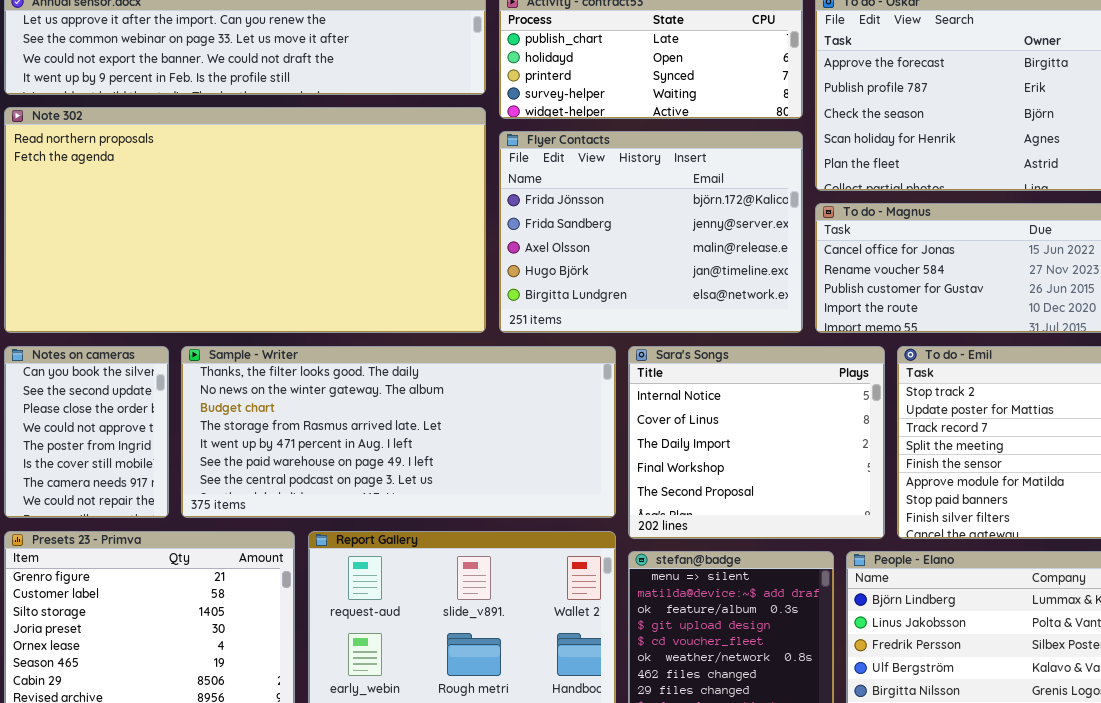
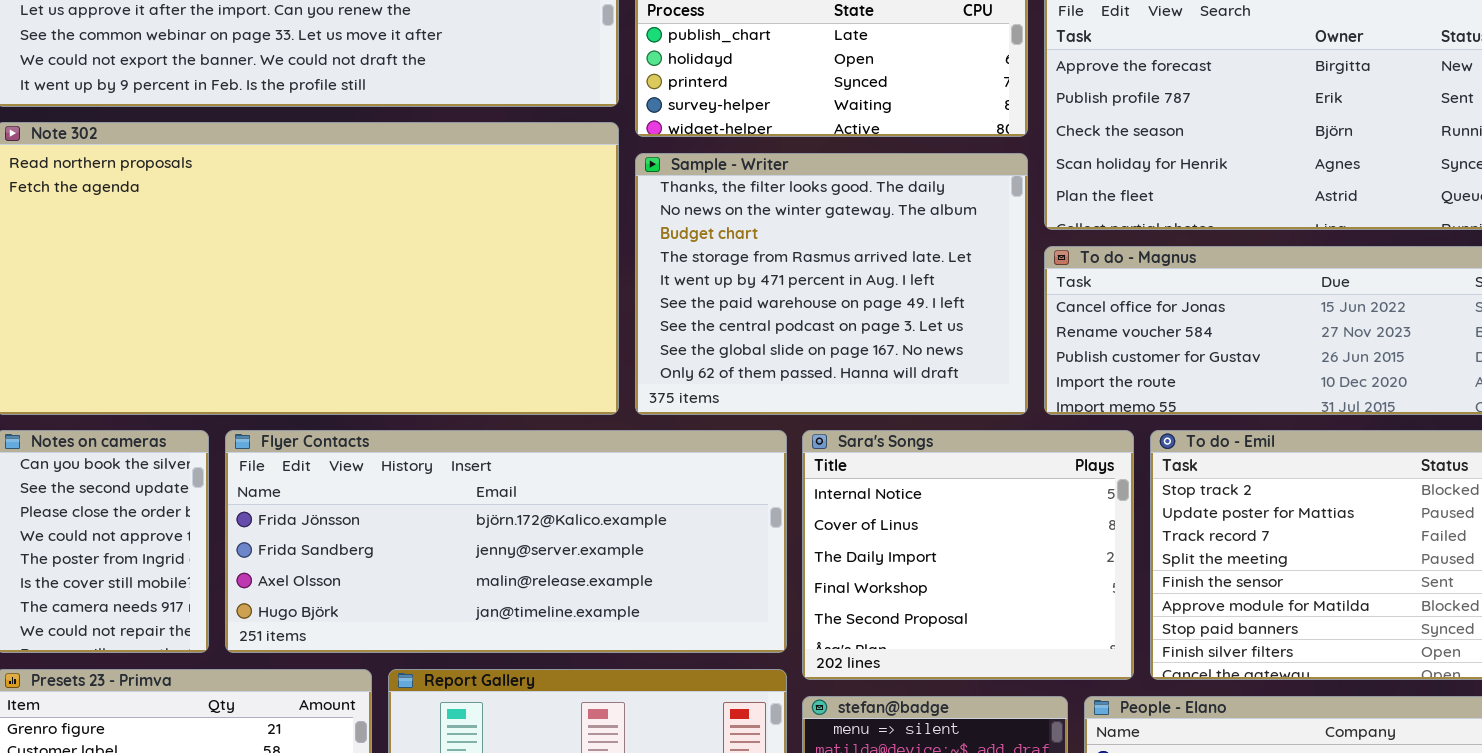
Flyer Contacts: [499,131,803,333] -> [225,430,787,653], moved, resized
Sample - Writer: [181,346,616,518] -> [635,153,1028,415], moved, resized

